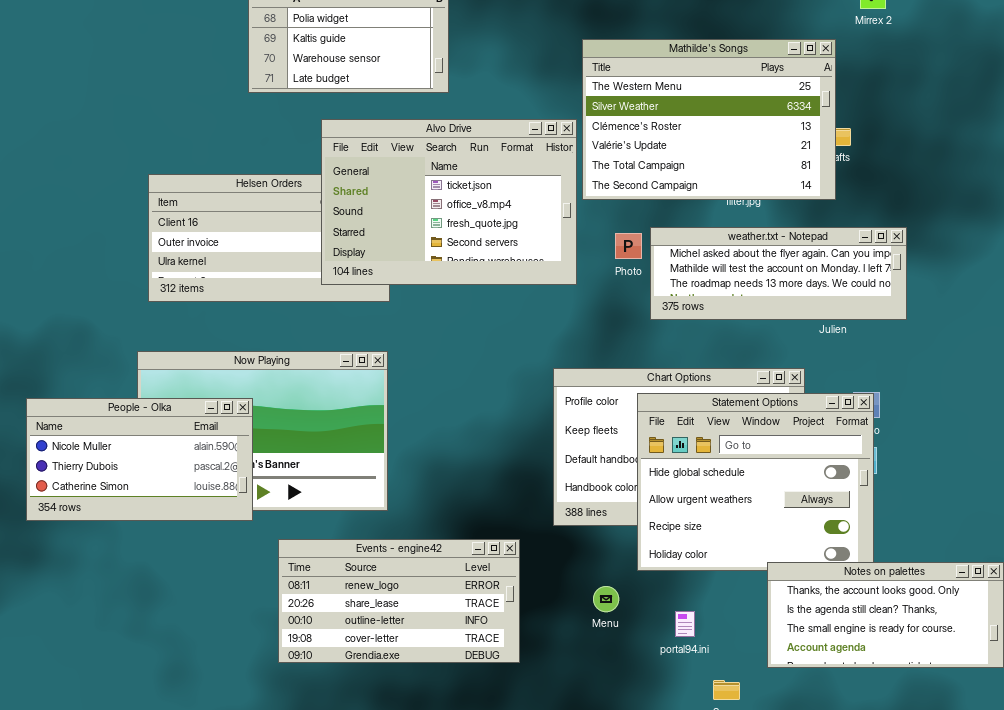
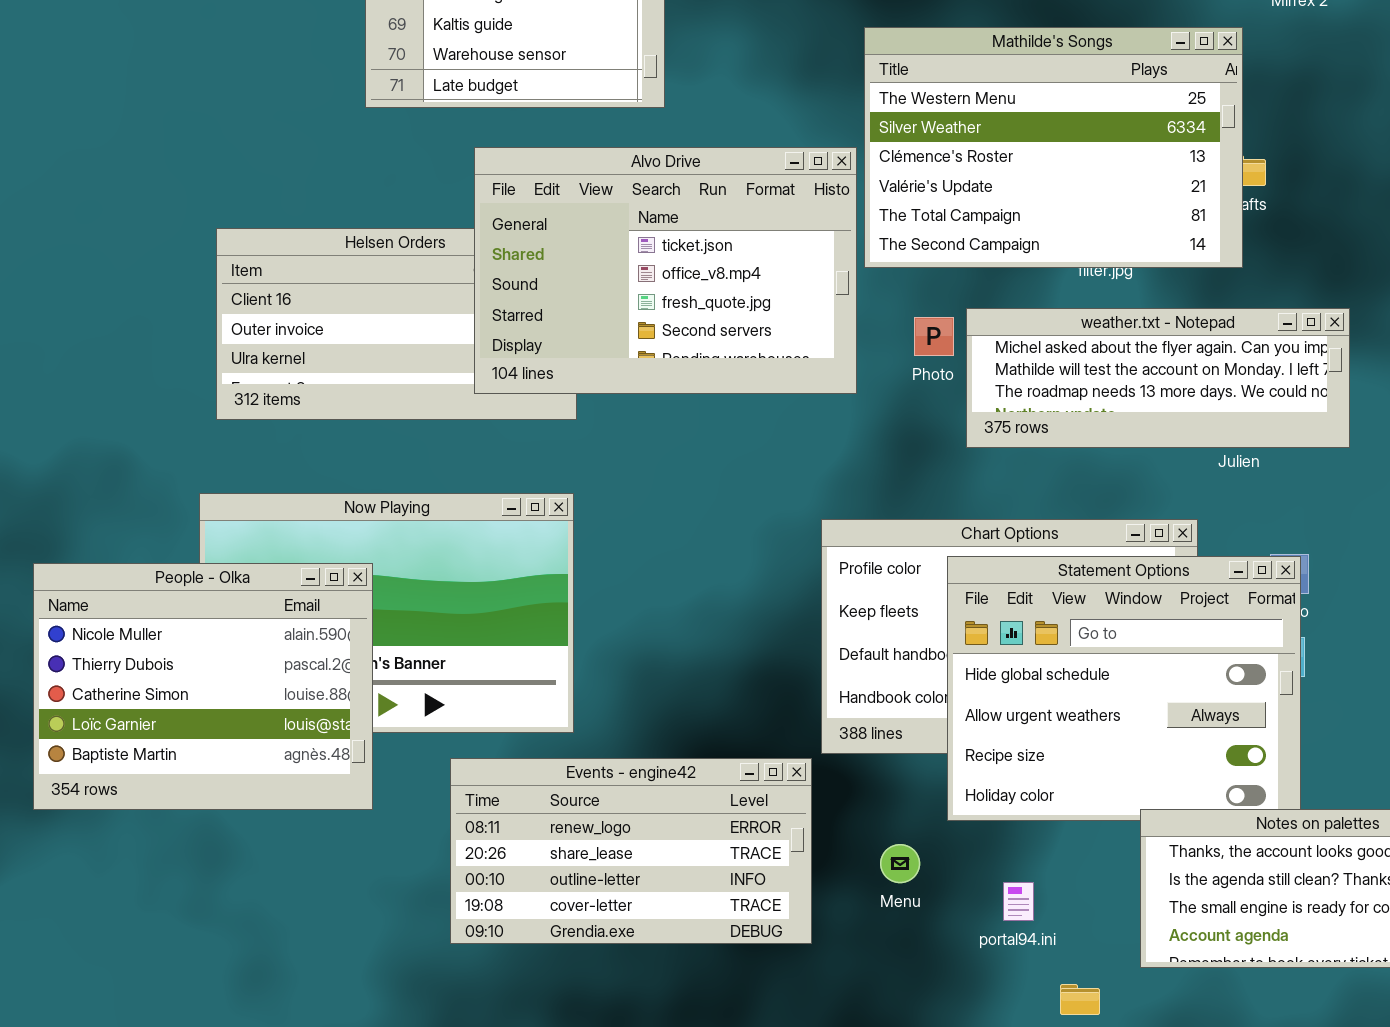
People - Olka: [26,398,253,521] -> [33,563,373,810], resized
Events - engine42: [278,539,520,663] -> [450,758,812,944], moved

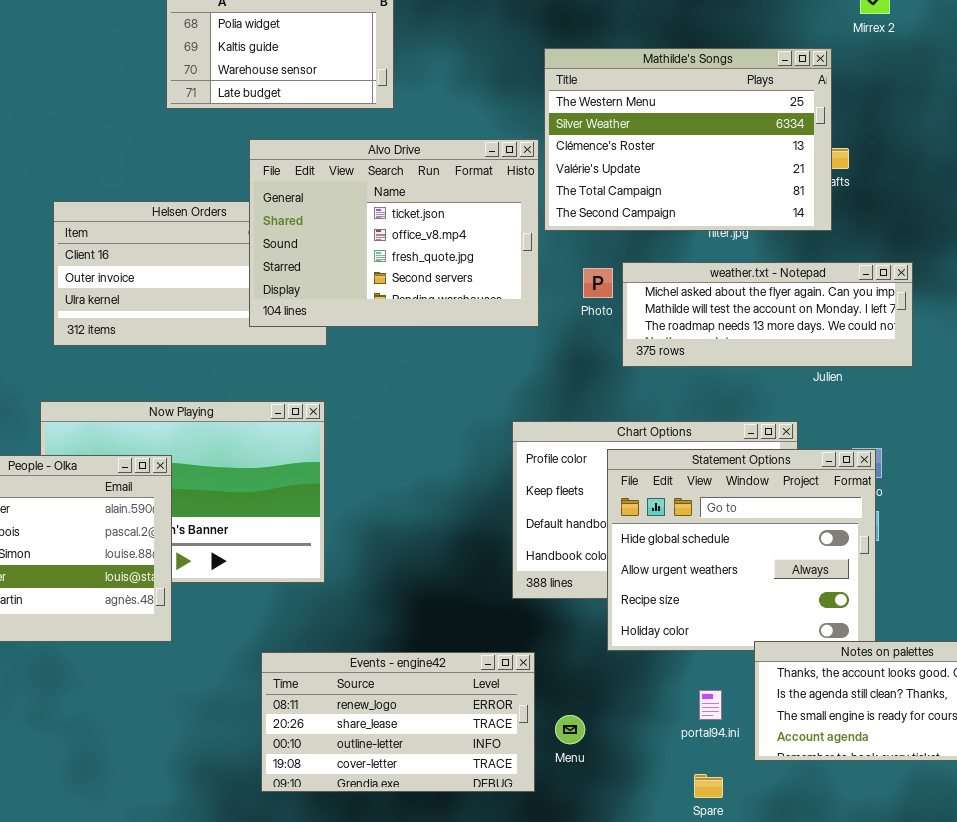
Events - engine42: [450,758,812,944] -> [261,652,535,792], moved
Menu: [880,844,920,883] -> [555,715,585,744], moved
portal94.ini: [1003,882,1034,921] -> [699,690,722,720], moved

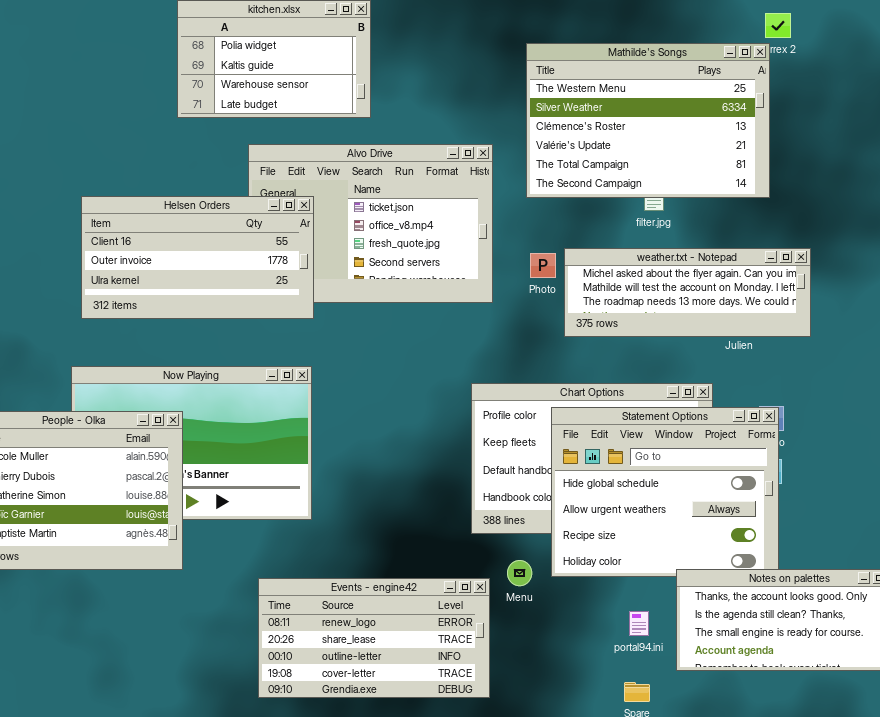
Mathilde's Songs: [544,48,832,231] -> [526,43,770,198], moved
Helsen Orders: [53,201,327,346] -> [81,196,314,319], raised
Menu: [555,715,585,744] -> [507,560,532,586], moved

